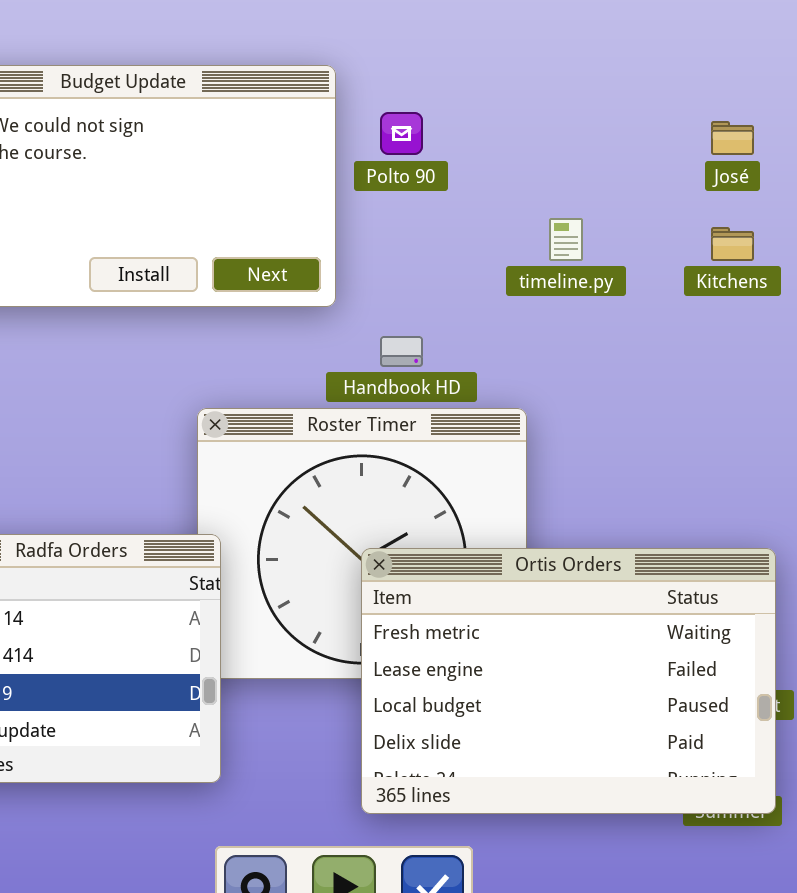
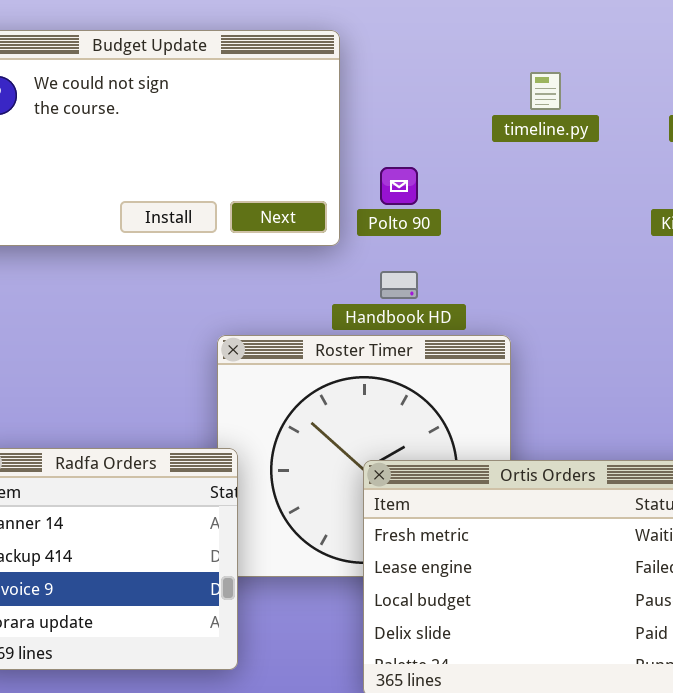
Polto 90: [380,112,423,155] -> [380,167,418,205], moved
timeline.py: [549,218,583,261] -> [530,72,561,110], moved

